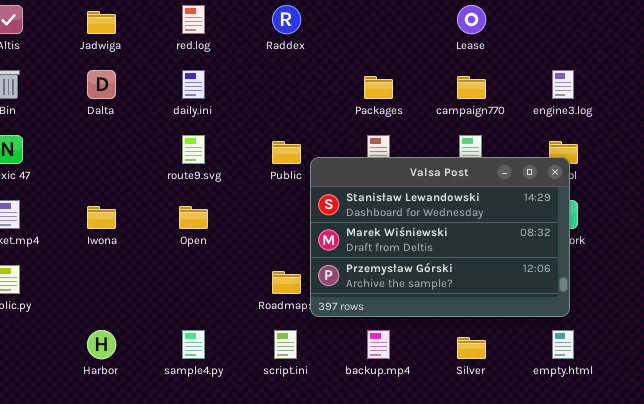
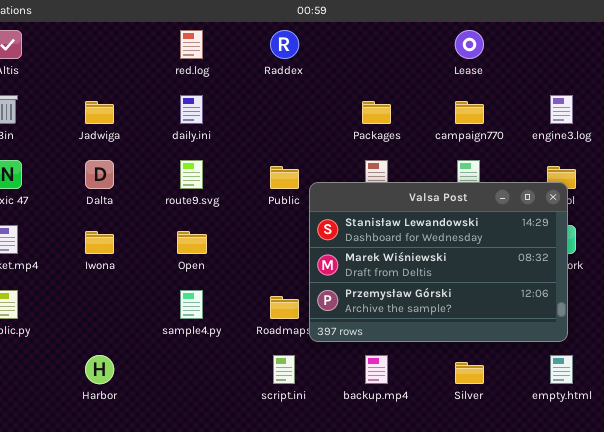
Jadwiga: [87,11,116,34] -> [85,101,114,124], moved
Dalta: [87,70,116,99] -> [85,160,114,189], moved
sample4.py: [182,330,205,359] -> [180,290,203,319], moved

